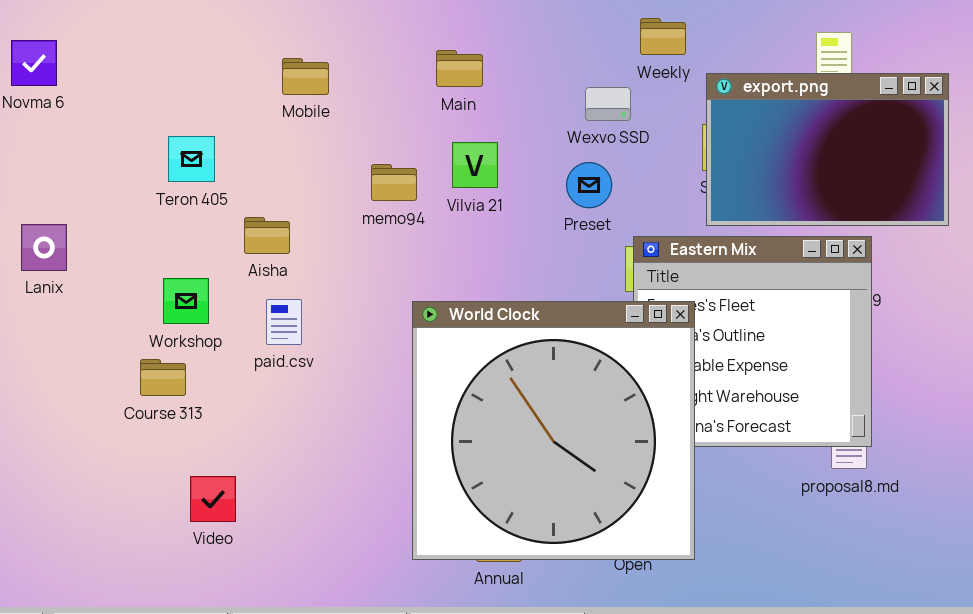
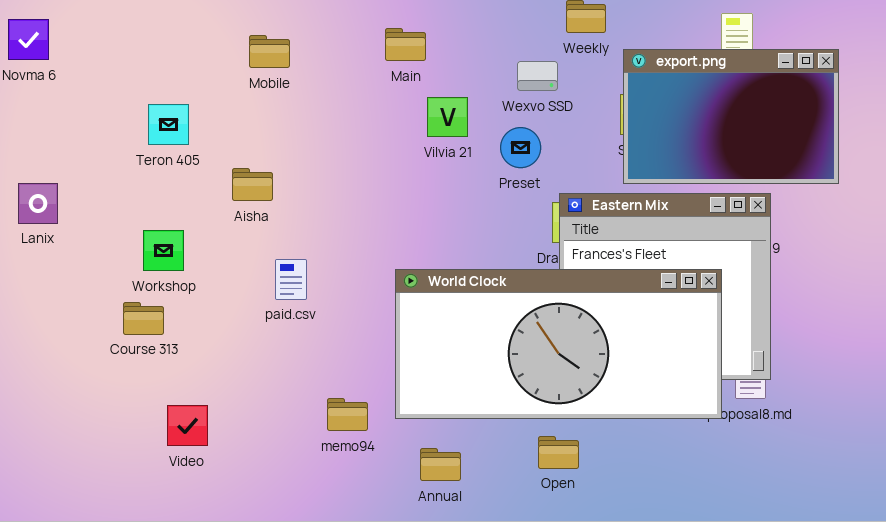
Vilvia 21: [452,142,498,188] -> [427,97,468,137], moved
memo94: [371,164,417,201] -> [327,398,368,431], moved
Aisha: [244,217,290,254] -> [232,168,273,201], moved
paid.csv: [266,299,302,345] -> [275,259,307,300], moved
World Clock: [412,301,695,560] -> [395,269,722,419], moved, resized

